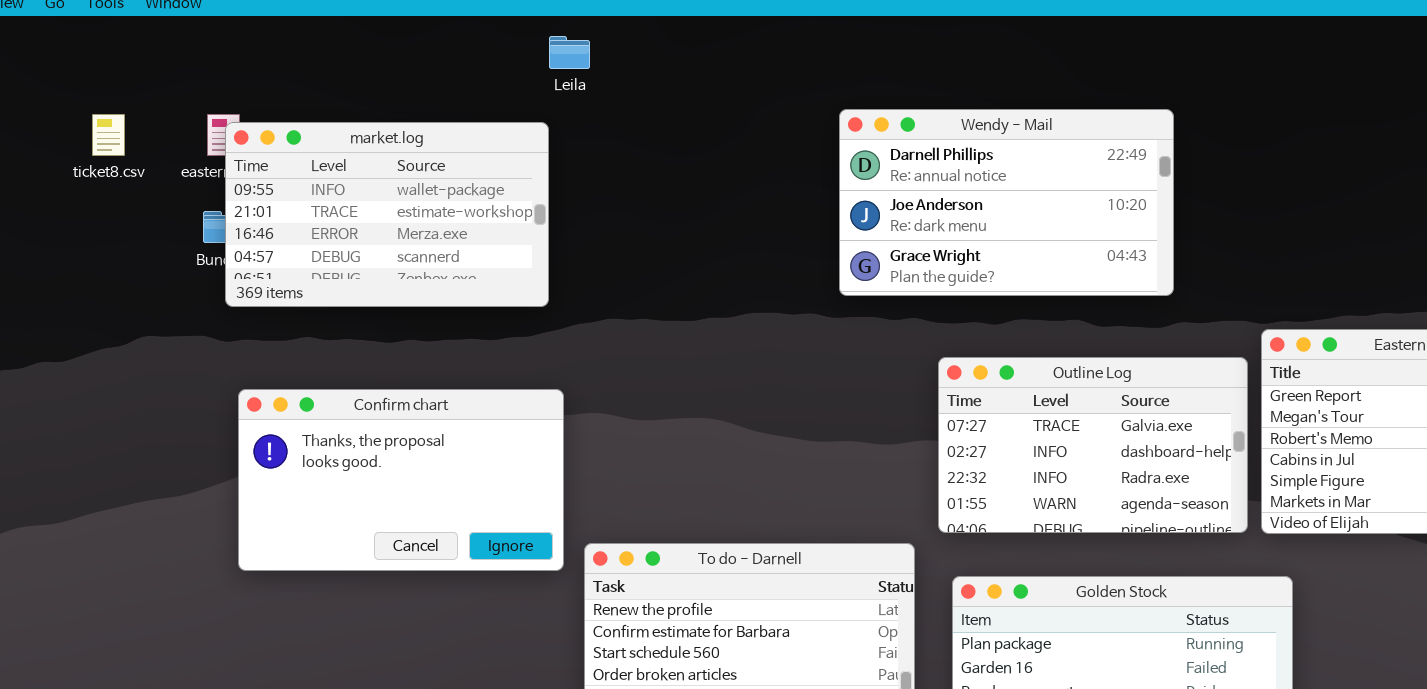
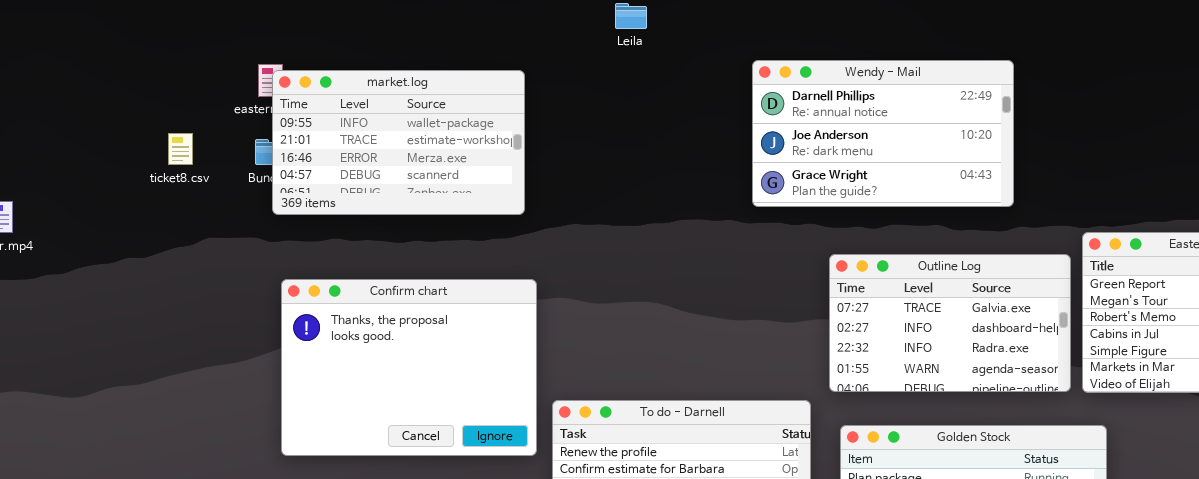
Leila: [549,36,590,69] -> [615,3,647,29], moved
ticket8.csv: [92,114,125,156] -> [168,133,193,165], moved
Confirm chart: [238,389,564,571] -> [281,279,537,456], resized

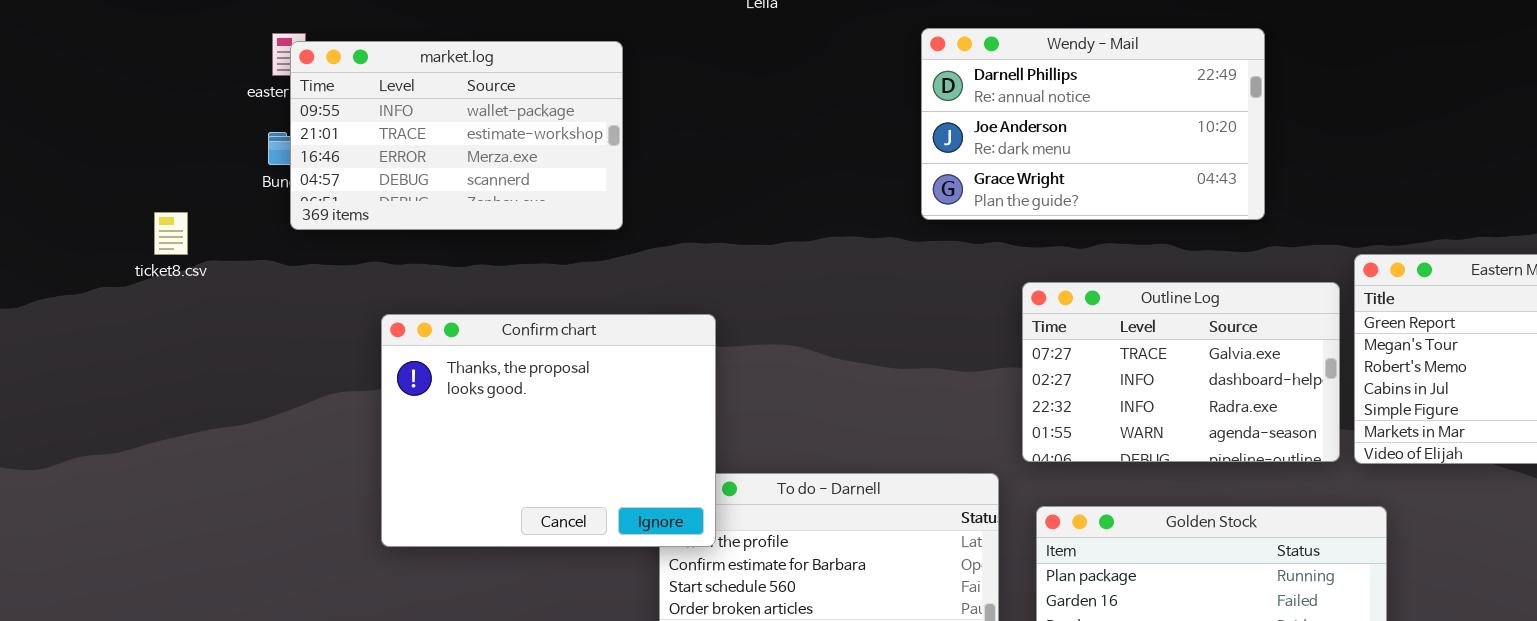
ticket8.csv: [168,133,193,165] -> [154,212,188,255], moved
Confirm chart: [281,279,537,456] -> [381,314,716,547], moved

